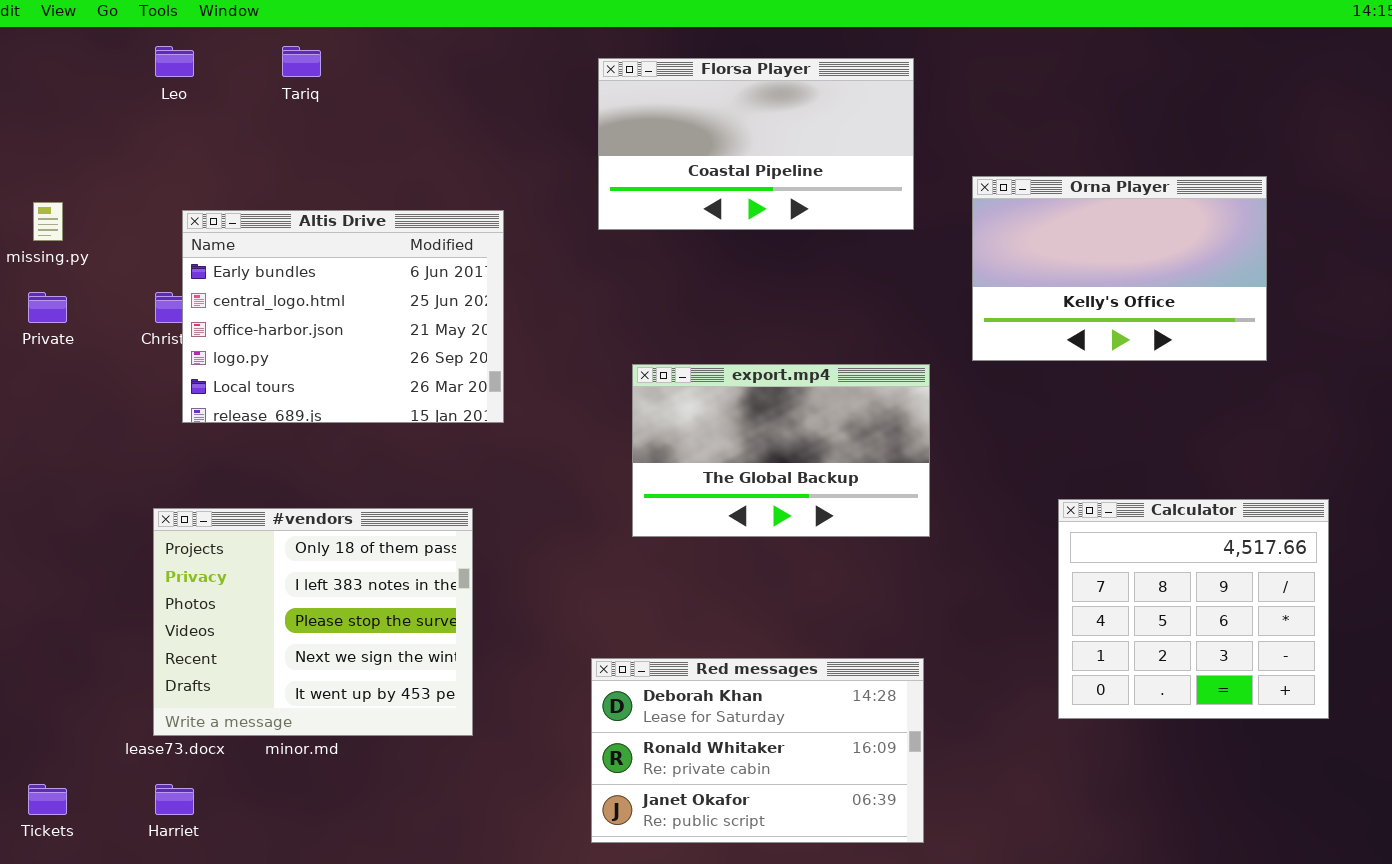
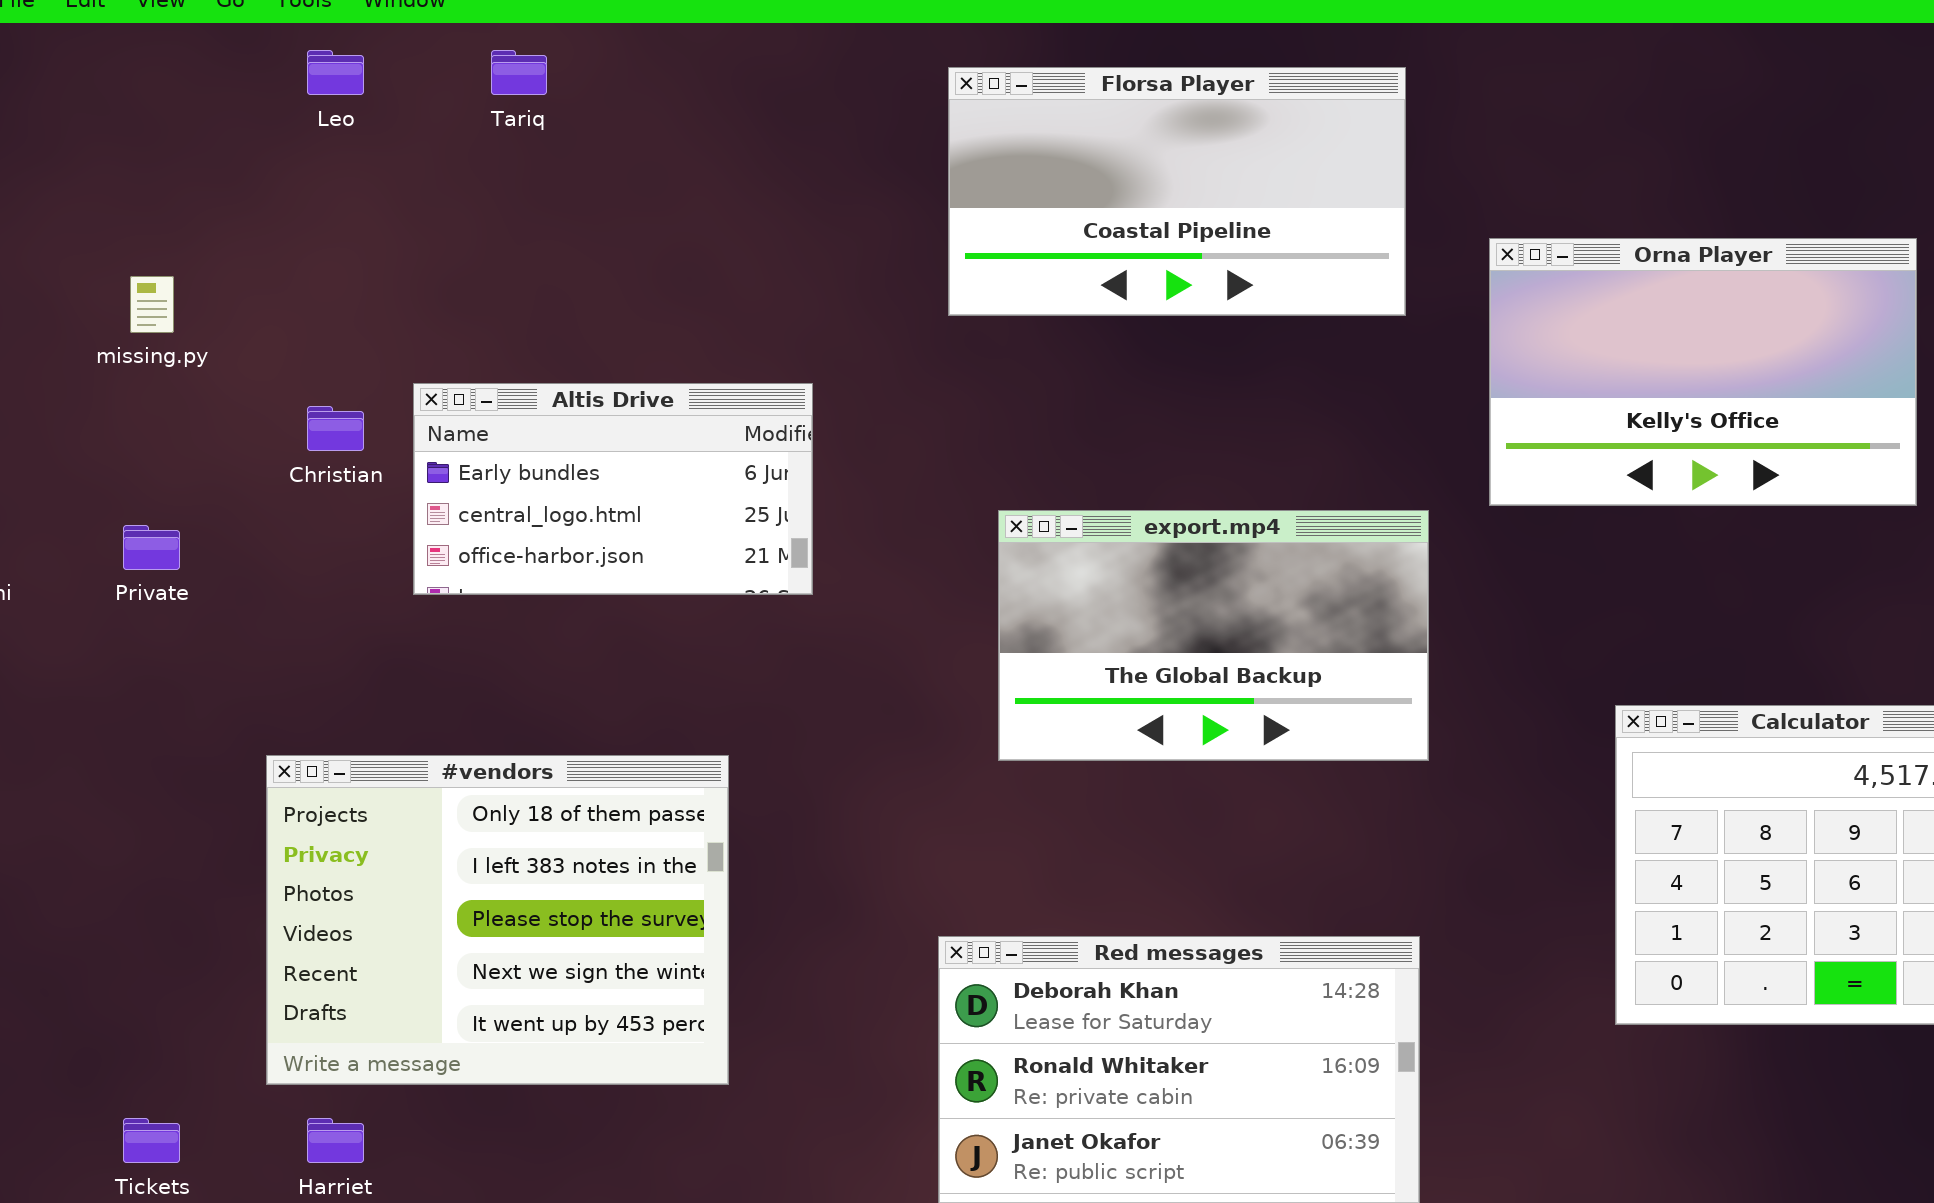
Altis Drive: [182,210,504,423] -> [413,383,813,595], resized
Private: [28,292,67,323] -> [123,525,180,570], moved
#vendors: [153,508,473,736] -> [266,755,729,1085], moved

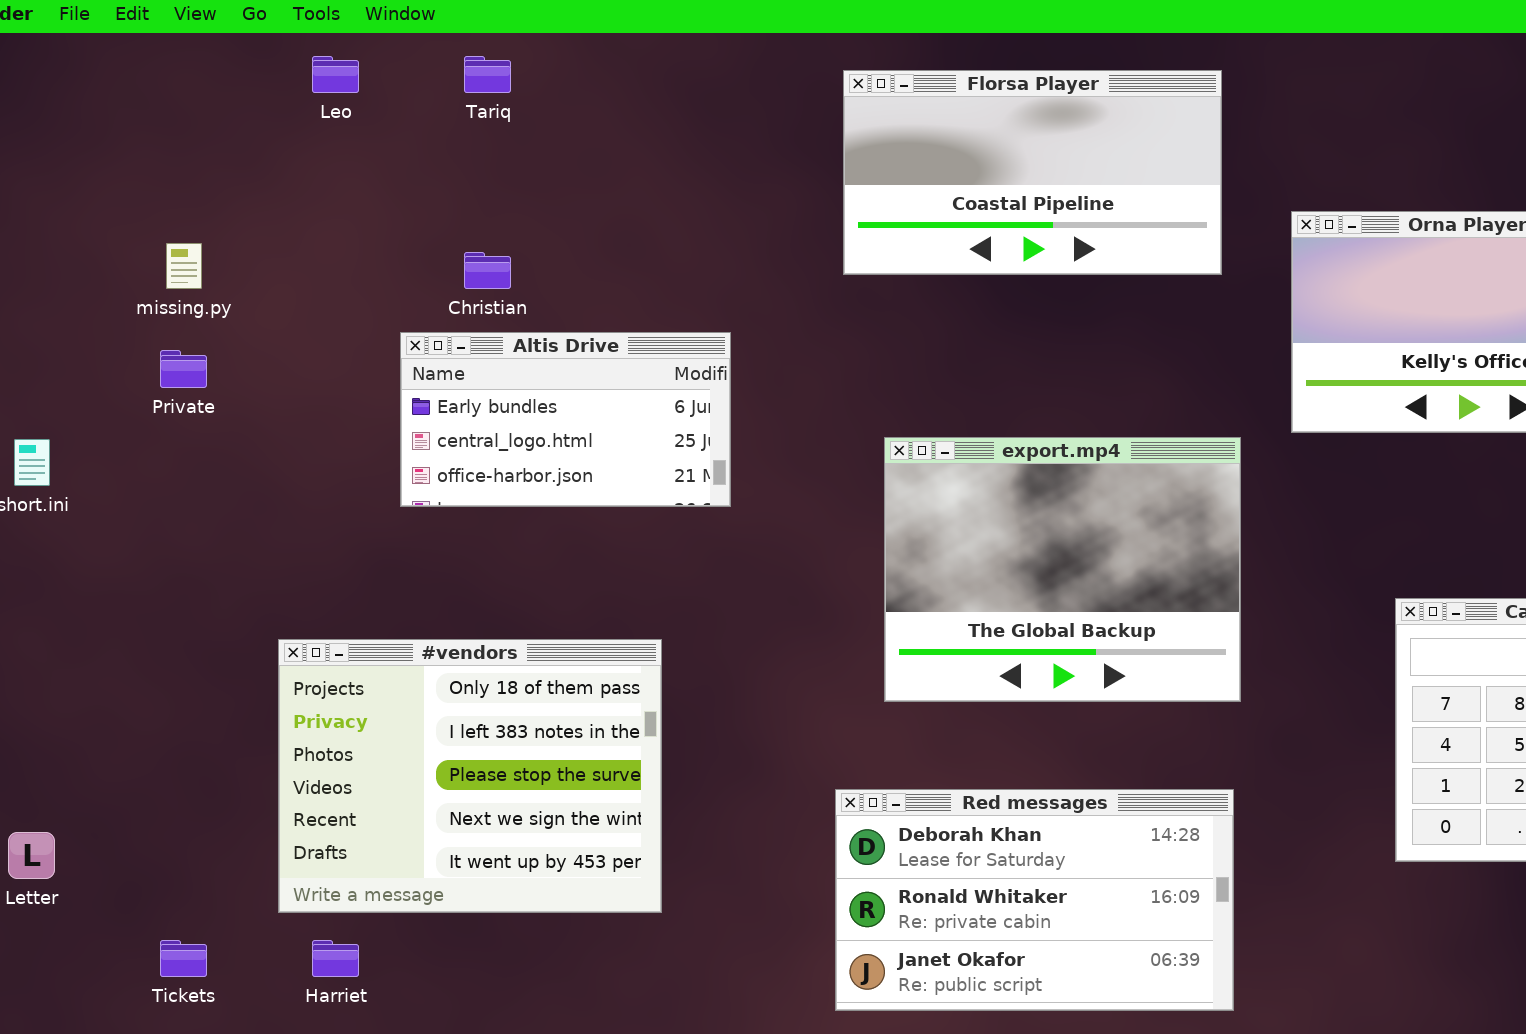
Christian: [307,406,364,451] -> [464,252,511,289], moved
export.mp4: [998,510,1429,761] -> [884,437,1241,702], resized
Private: [123,525,180,570] -> [160,350,207,388], moved

